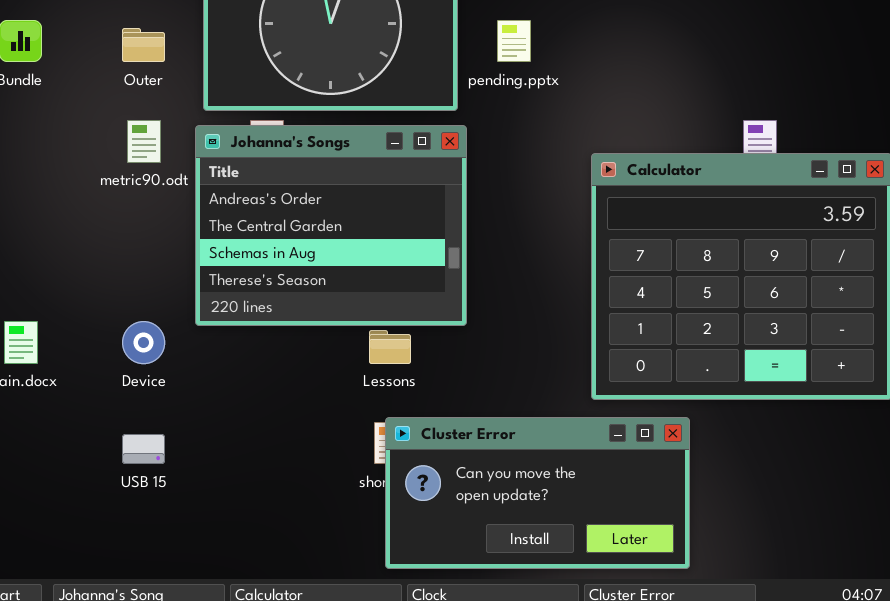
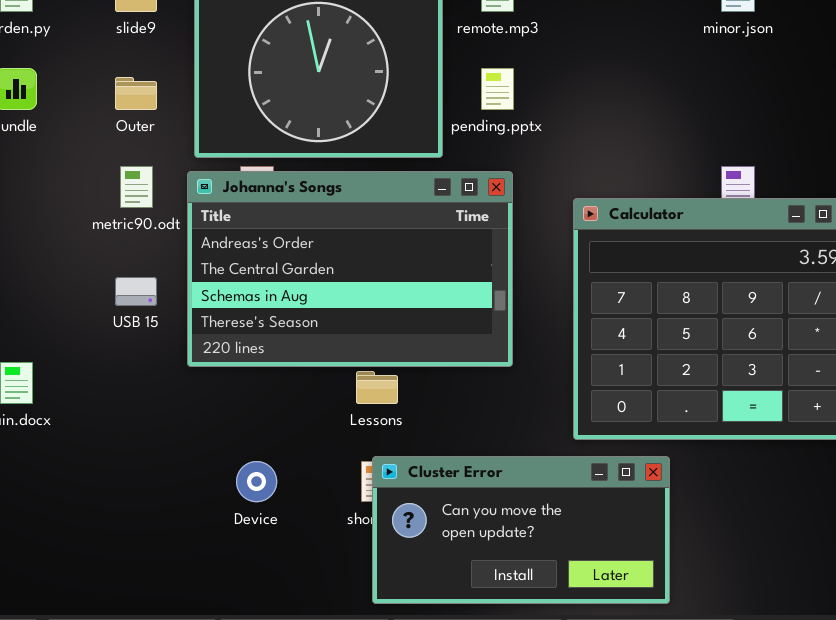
Johanna's Songs: [195,125,467,326] -> [187,171,513,367], resized
Device: [122,321,165,364] -> [236,461,277,502], moved
USB 15: [122,434,165,464] -> [115,277,157,306], moved

